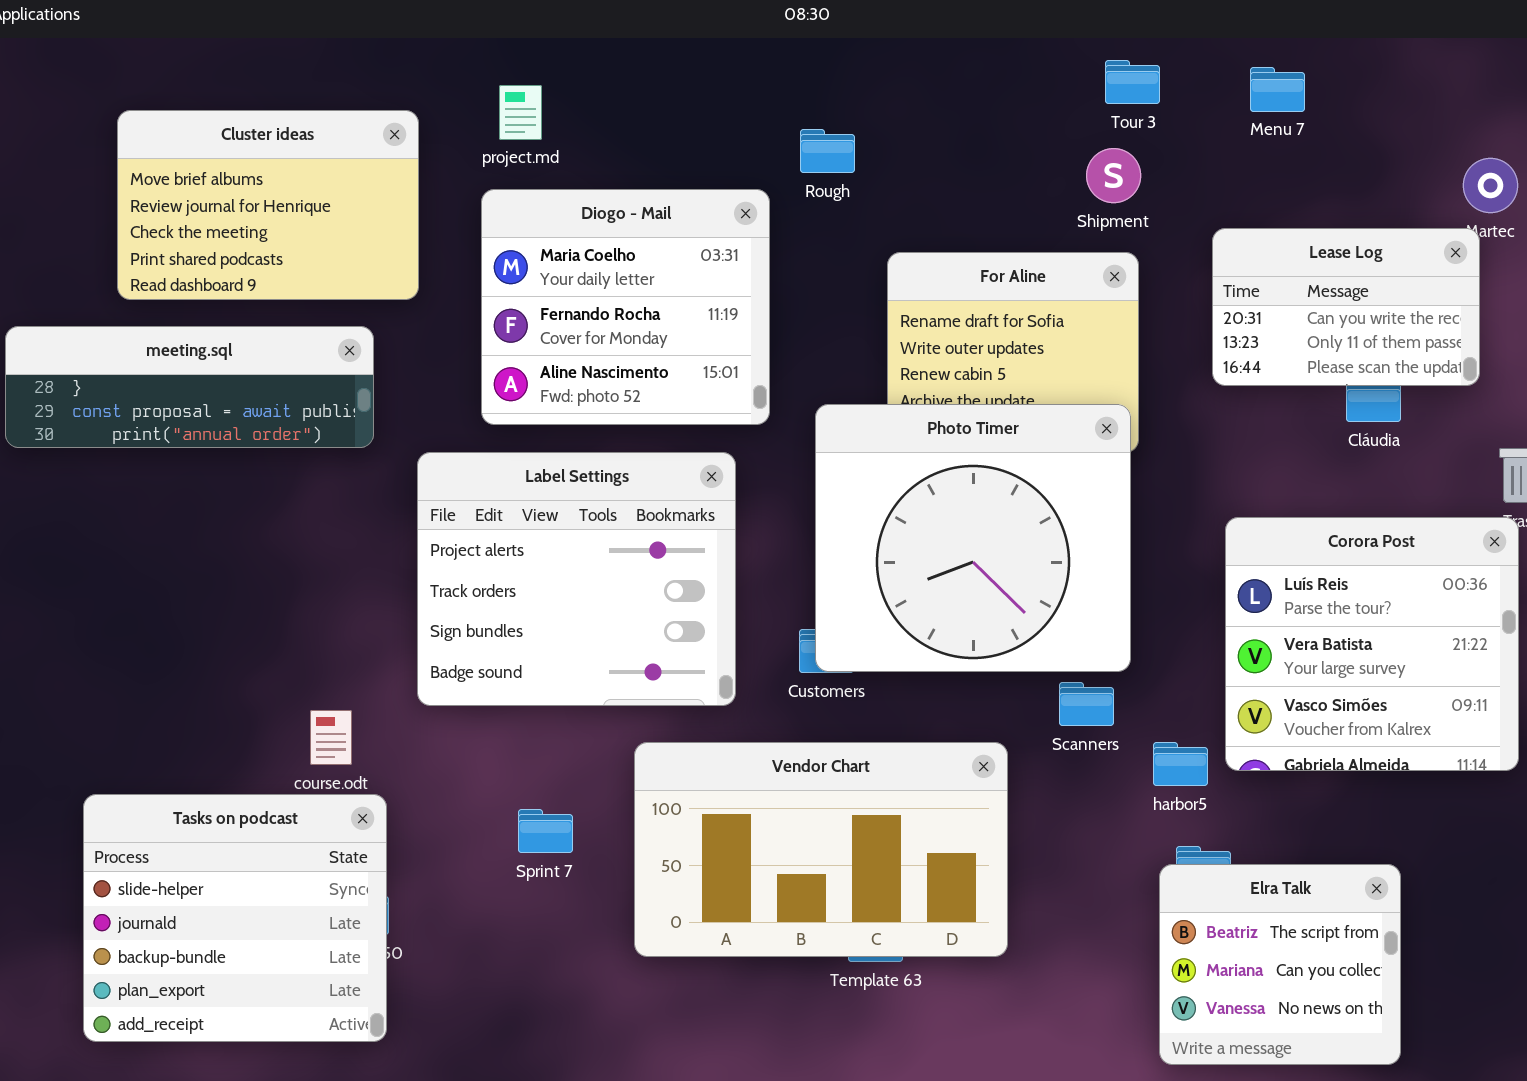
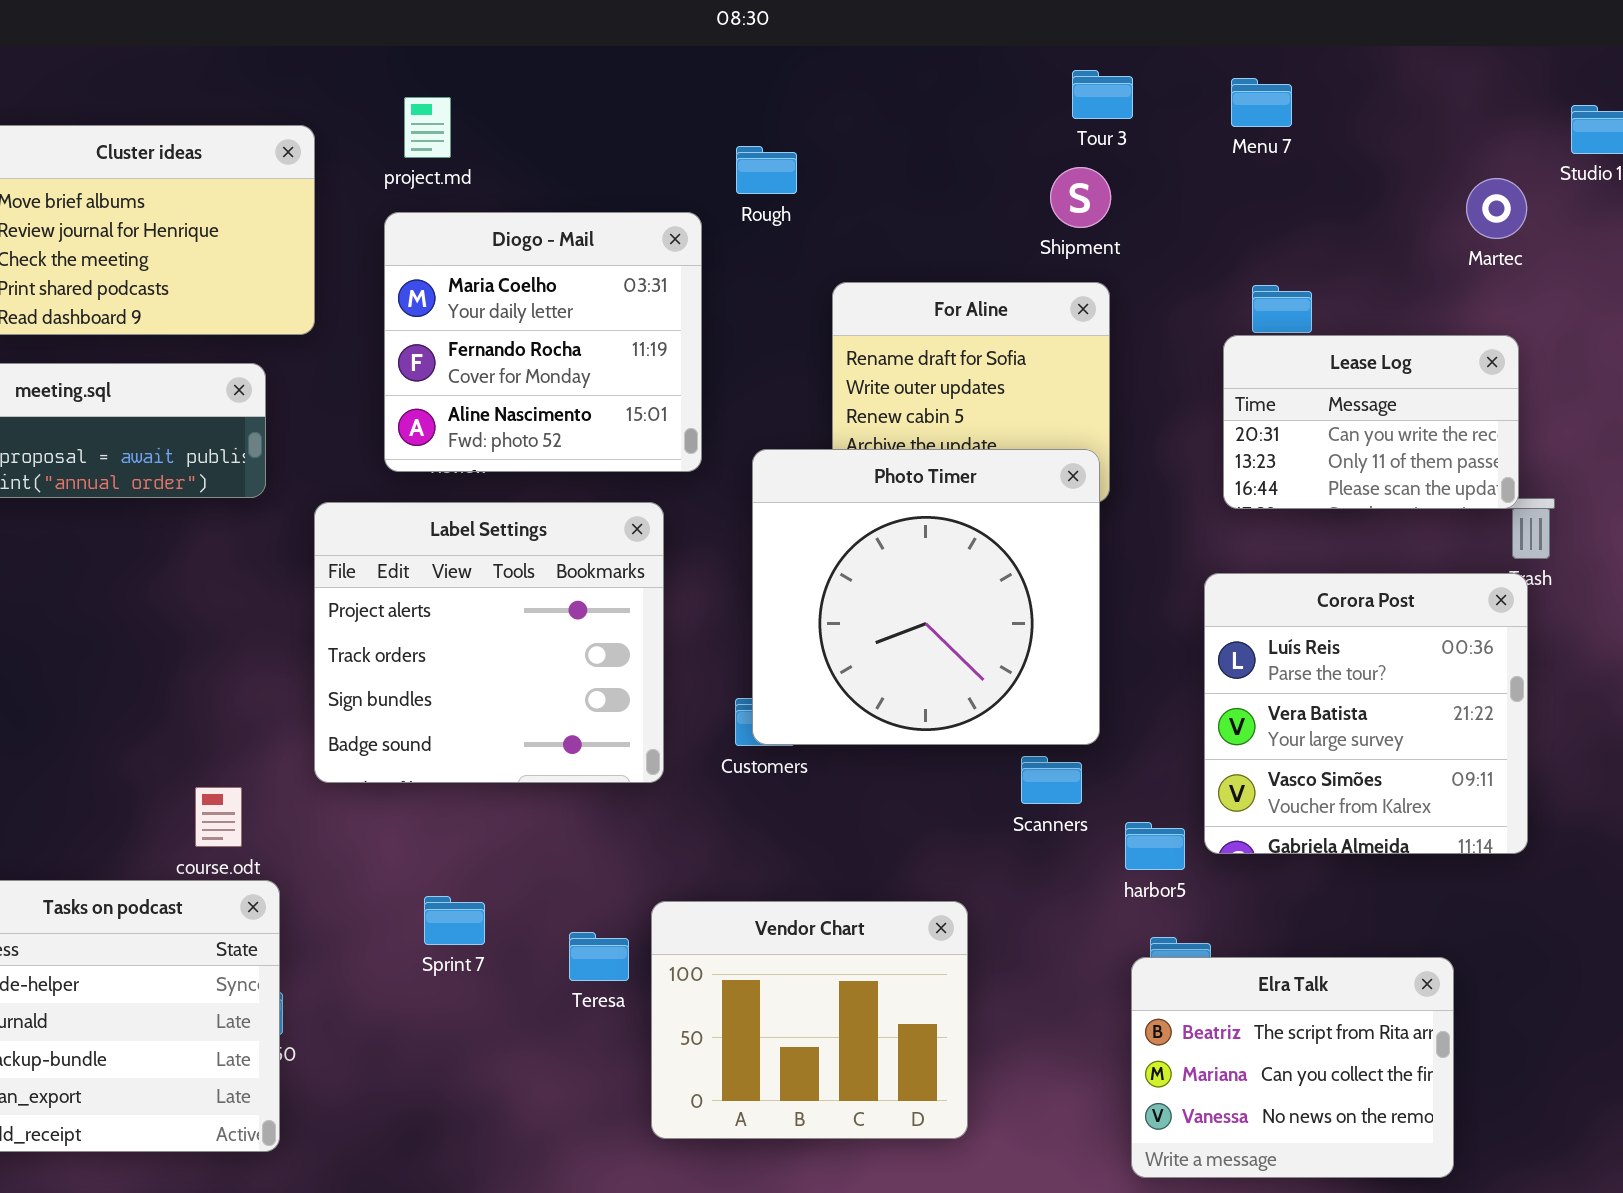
Lease Log: [1212,228,1480,386] -> [1223,335,1519,509], moved
Vendor Chart: [634,742,1008,957] -> [651,901,968,1139], moved, resized
Elra Talk: [1159,864,1401,1065] -> [1131,957,1454,1178], resized

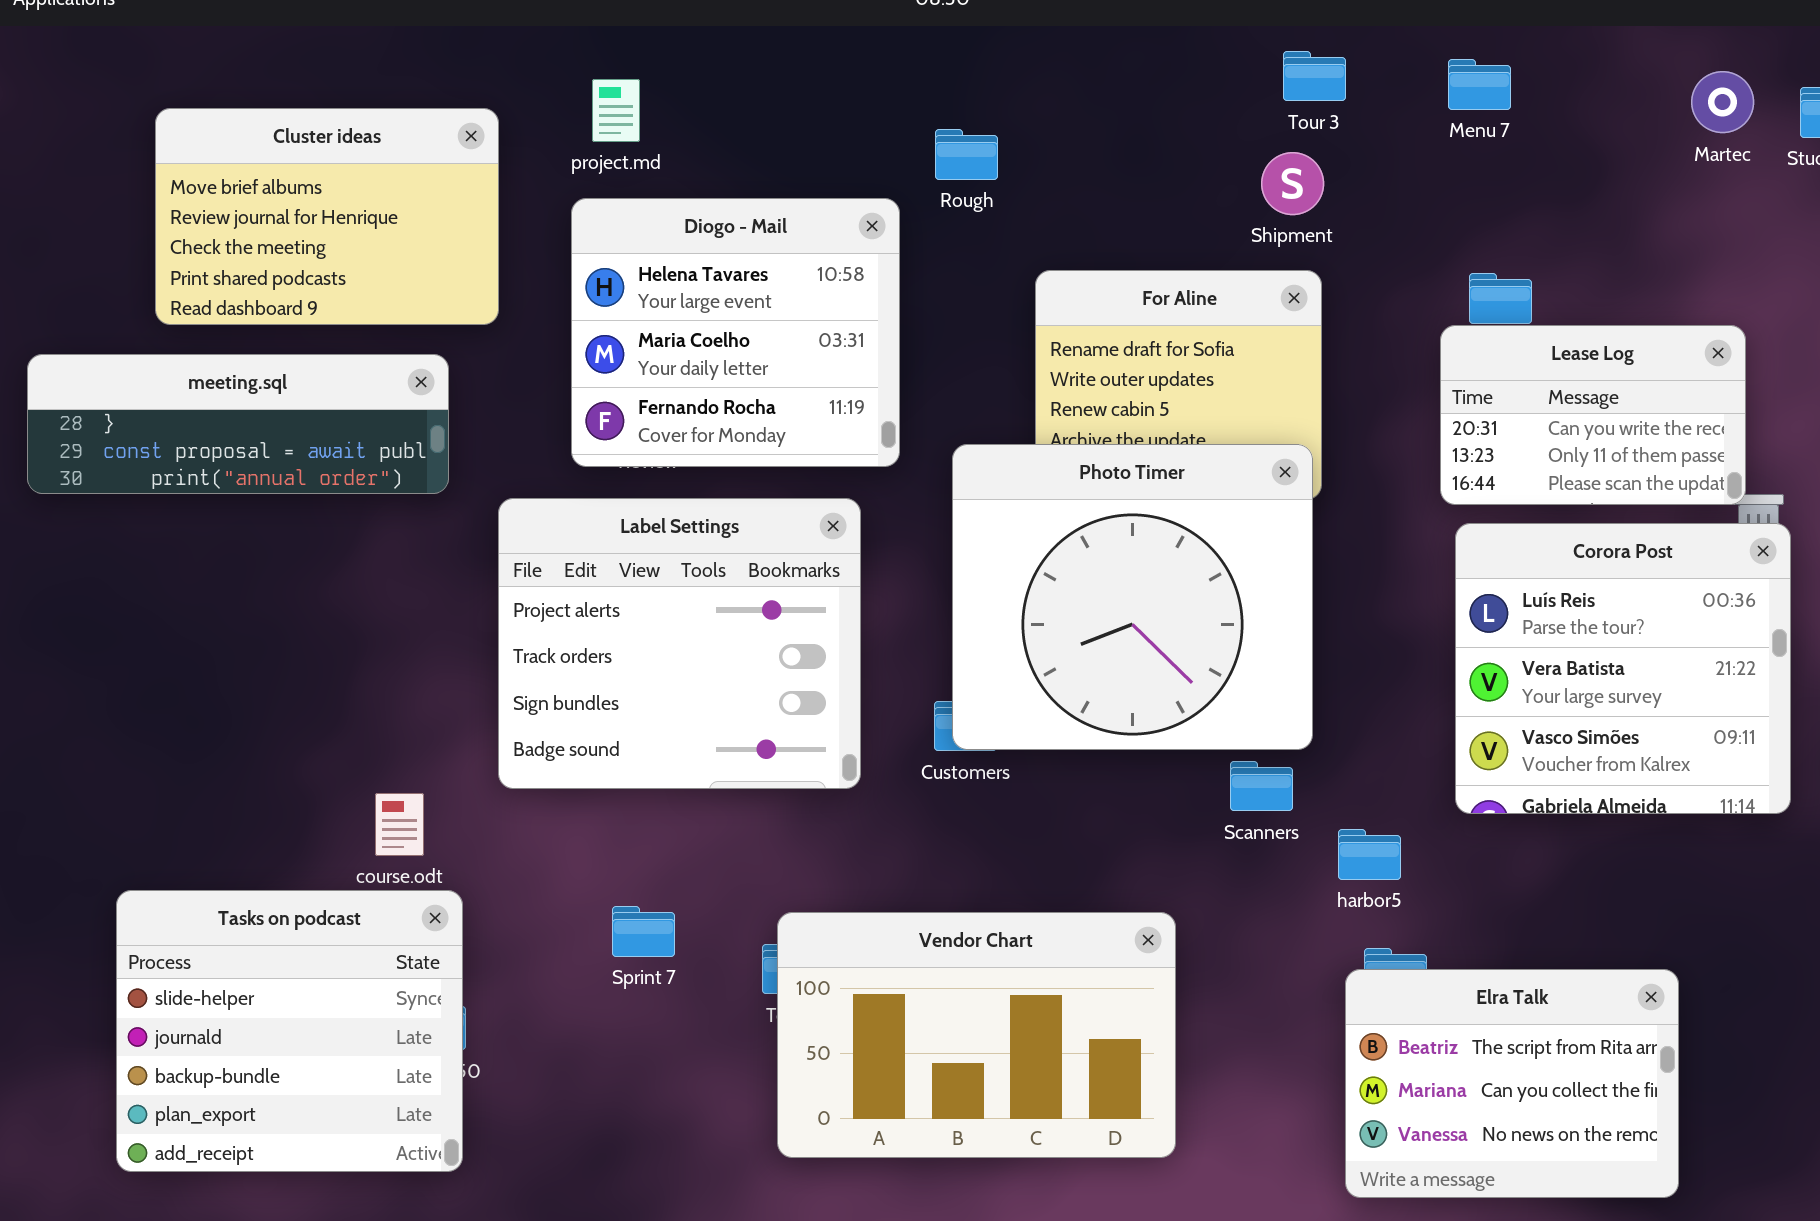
Martec: [1466,178,1527,239] -> [1691,71,1754,133], moved
Diogo - Mail: [384,212,702,472] -> [571,198,900,467], scrolled up 1 row
Corora Post: [1204,573,1528,854] -> [1455,523,1791,814], moved
Vendor Chart: [651,901,968,1139] -> [777,912,1176,1158], resized

